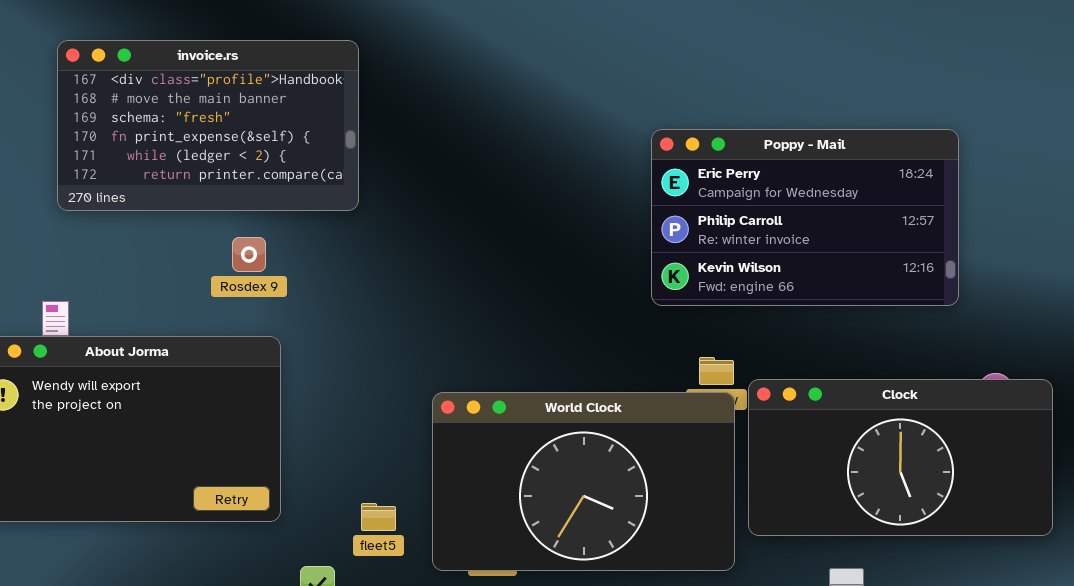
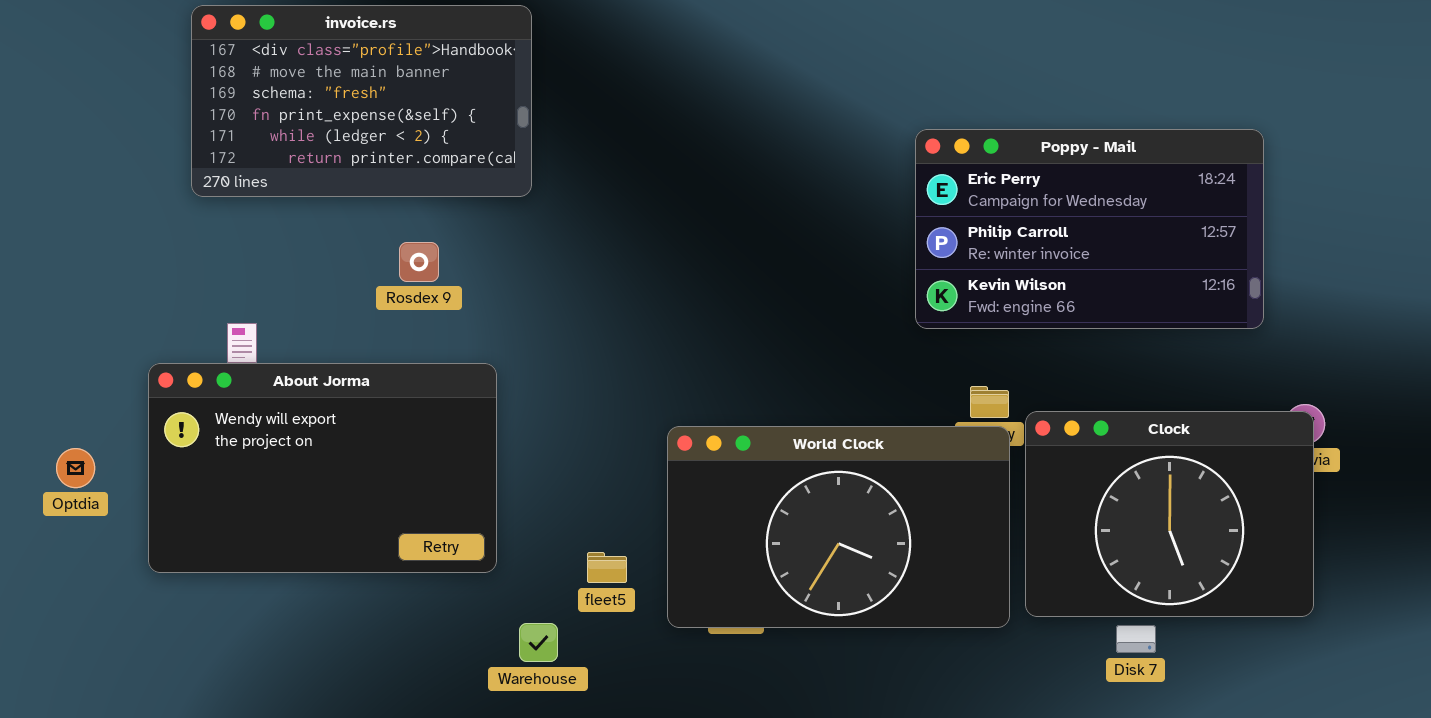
invoice.rs: [57,40,359,211] -> [191,5,532,197], moved
Rosdex 9: [232,237,266,272] -> [399,242,439,282], moved
Clock: [748,379,1053,536] -> [1025,411,1314,617], resized

